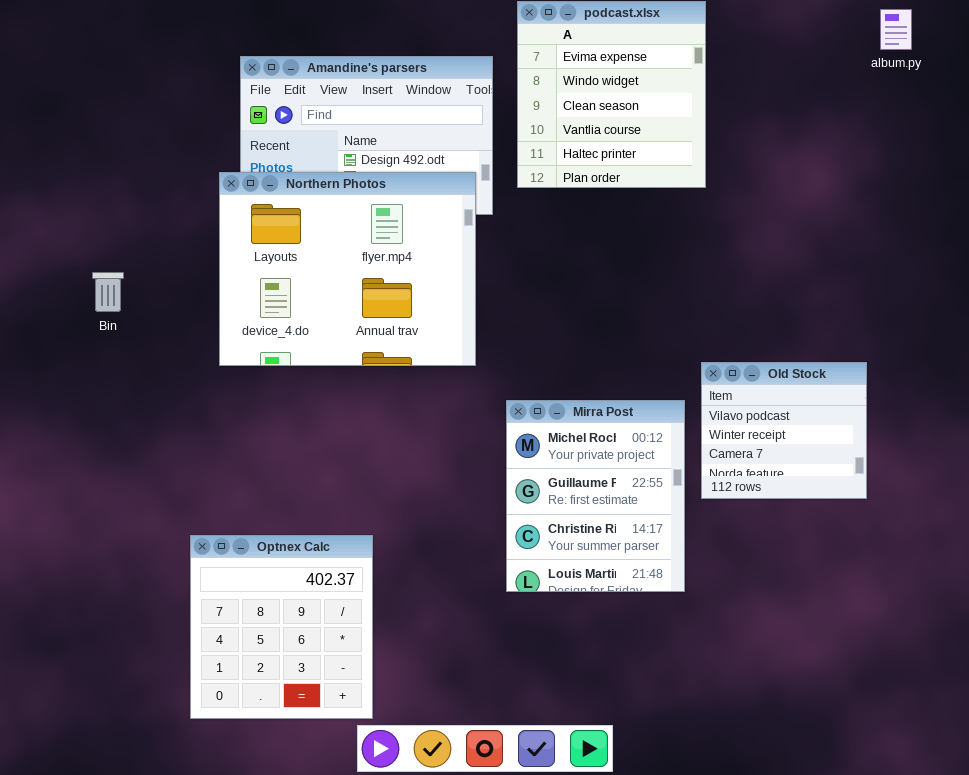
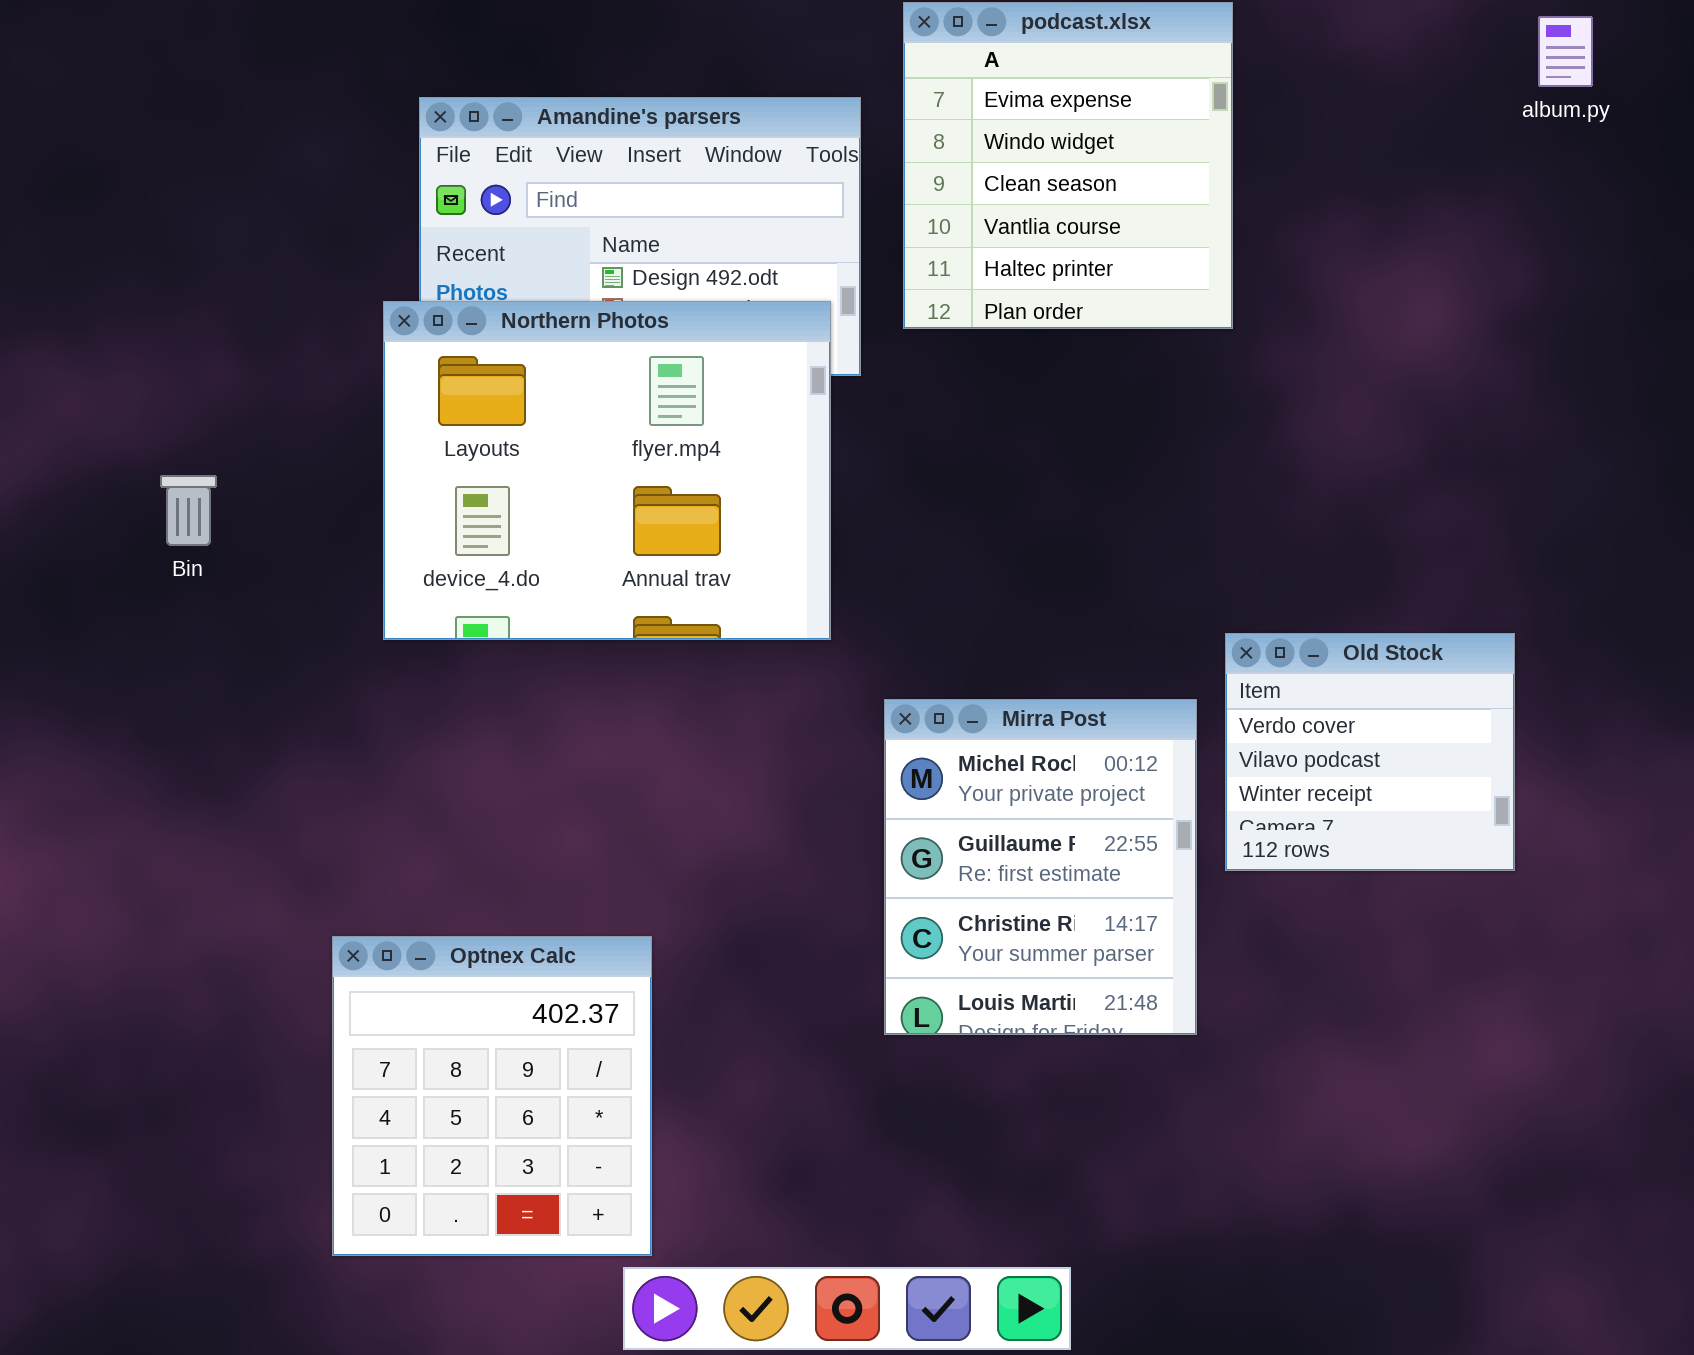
Old Stock: [701,362,867,499] -> [1225,633,1515,871], scrolled up 1 row

